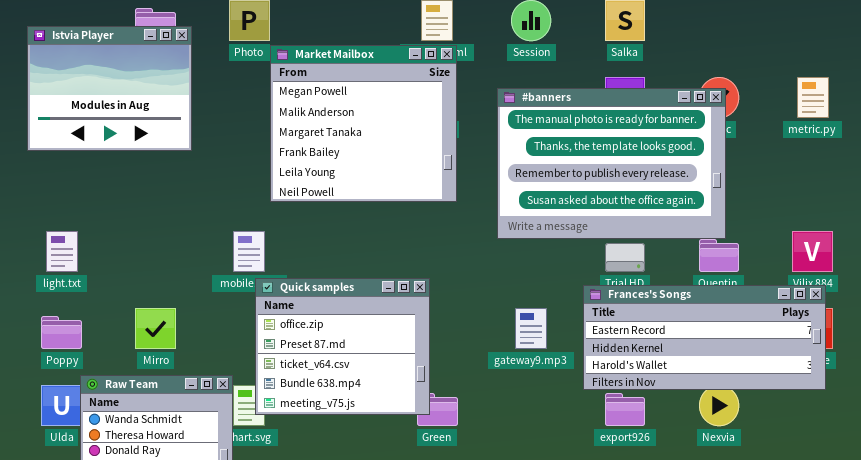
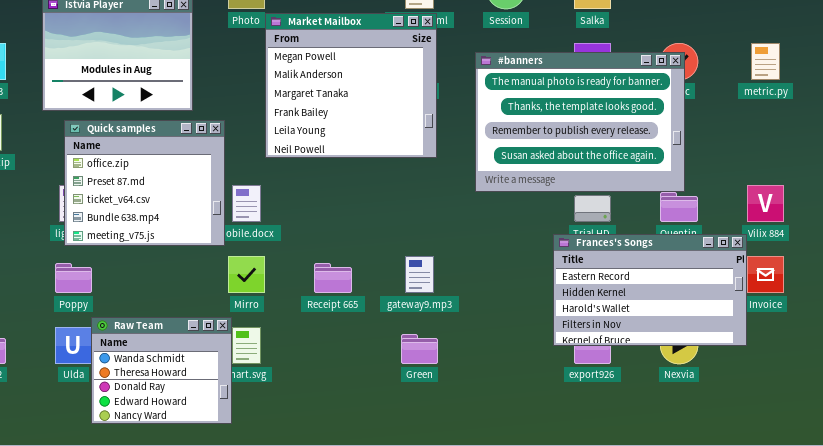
Quick samples: [255,278,430,415] -> [64,120,225,246], moved
Frances's Songs: [583,285,826,390] -> [553,234,747,346], resized
Mirro: [135,308,176,349] -> [228,256,265,293], moved
gateway9.mp3: [515,308,547,349] -> [405,256,434,293], moved

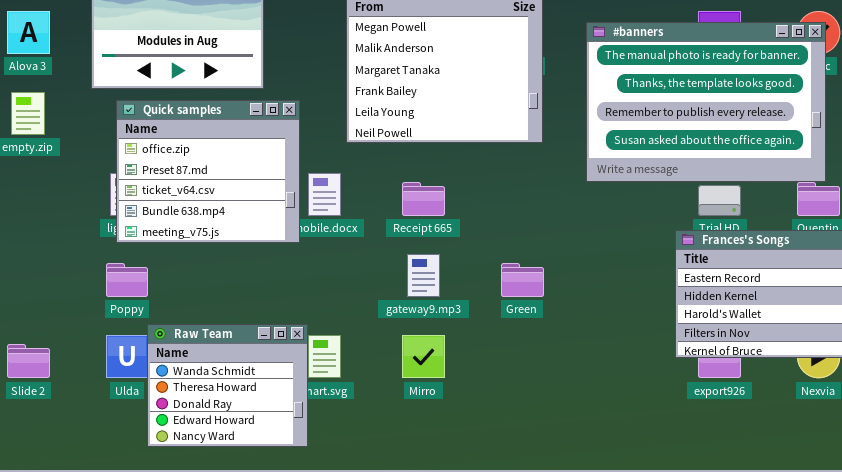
Mirro: [228,256,265,293] -> [402,335,445,378], moved
gateway9.mp3: [405,256,434,293] -> [407,254,440,297], moved
Receipt 665: [314,263,352,293] -> [402,182,445,216], moved
Green: [401,334,438,364] -> [501,263,544,297], moved

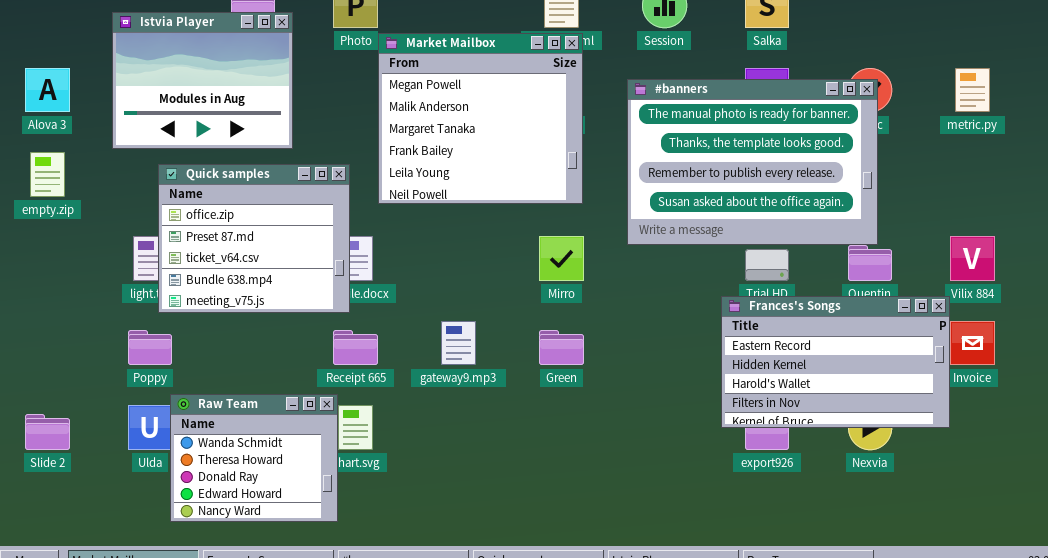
Quick samples: [116,100,300,243] -> [158,164,350,313], moved
Receipt 665: [402,182,445,216] -> [333,330,378,365], moved
Mirro: [402,335,445,378] -> [539,236,584,281], moved

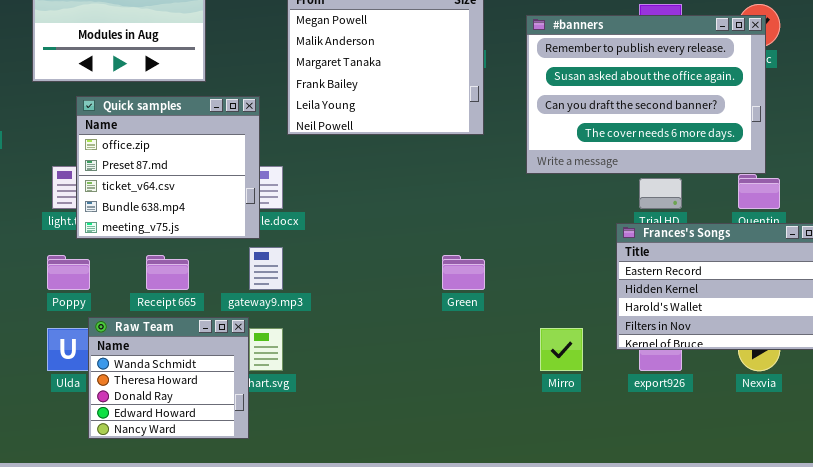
#banners: [627,79,878,245] -> [526,15,766,174], scrolled down 2 rows
Mirro: [539,236,584,281] -> [540,328,583,371], moved
gateway9.mp3: [441,321,476,365] -> [249,247,283,290], moved
Receipt 665: [333,330,378,365] -> [146,255,189,290], moved

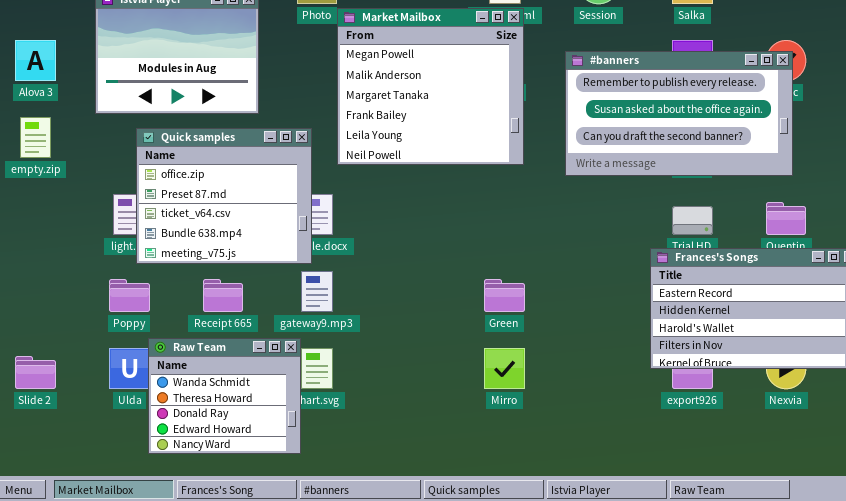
#banners: [526,15,766,174] -> [565,51,793,176], resized
Mirro: [540,328,583,371] -> [484,348,525,389], moved

